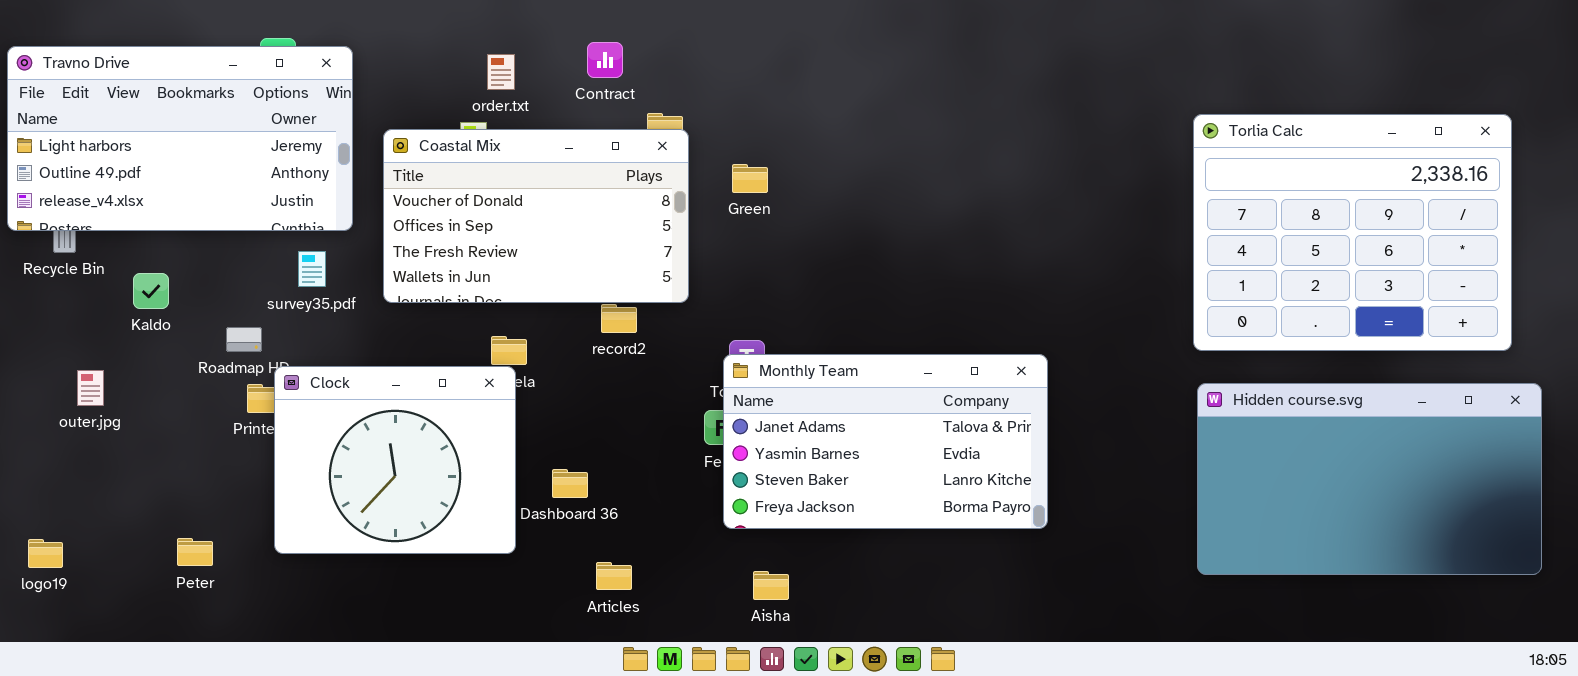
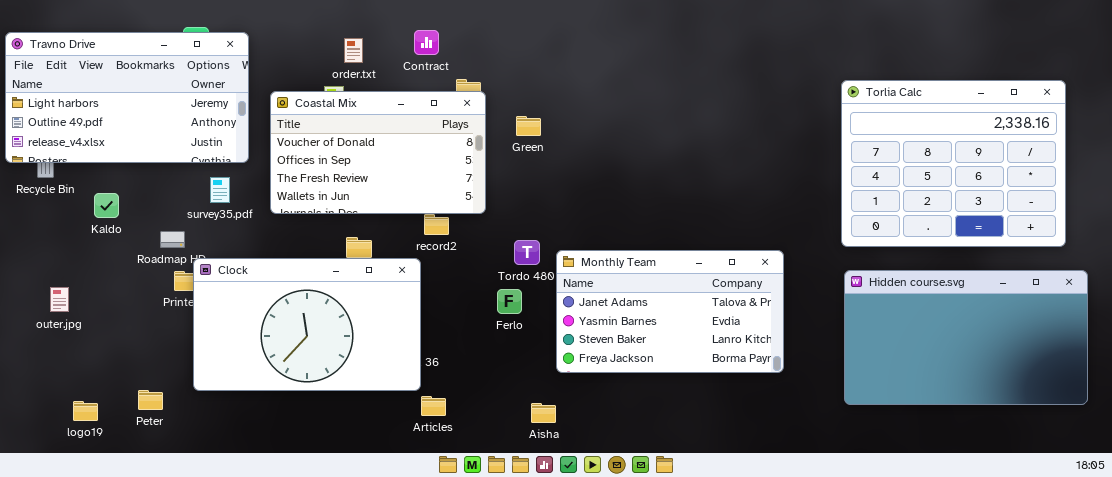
Monthly Team: [723,354,1048,529] -> [556,250,784,373], moved
Clock: [274,366,516,554] -> [193,258,421,391], resized
outer.jpg: [77,370,104,406] -> [50,287,69,312], moved
Peter: [177,538,213,566] -> [138,390,163,410], moved
logo19: [28,539,63,568] -> [73,401,98,421], moved

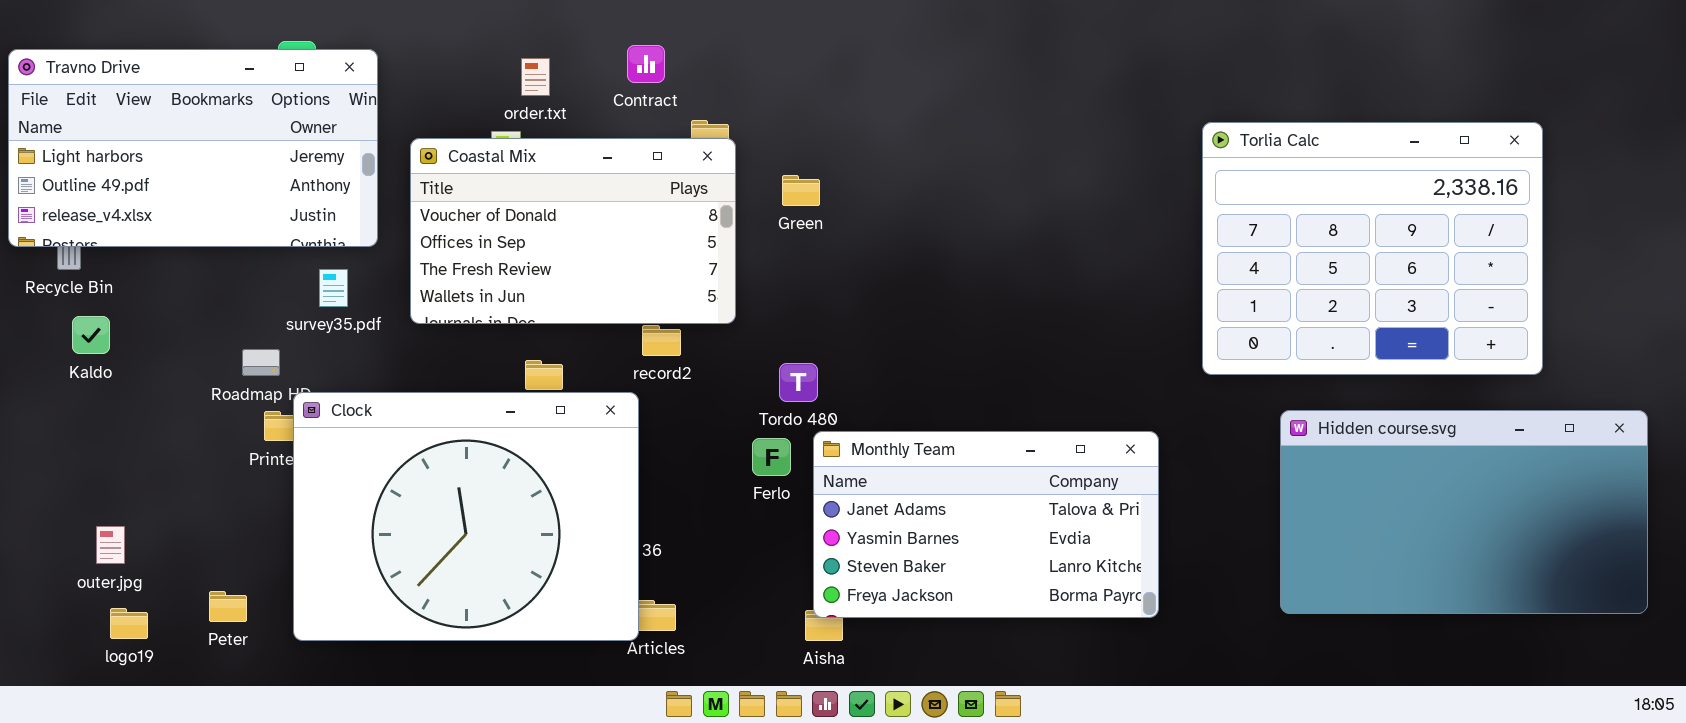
Torlia Calc: [841,80,1066,247] -> [1202,122,1543,375], moved
Kaldo: [94,193,119,218] -> [72,316,110,354], moved
Monthly Team: [556,250,784,373] -> [813,431,1159,618], moved
Clock: [193,258,421,391] -> [293,392,639,641], resized
outer.jpg: [50,287,69,312] -> [96,526,125,564], moved

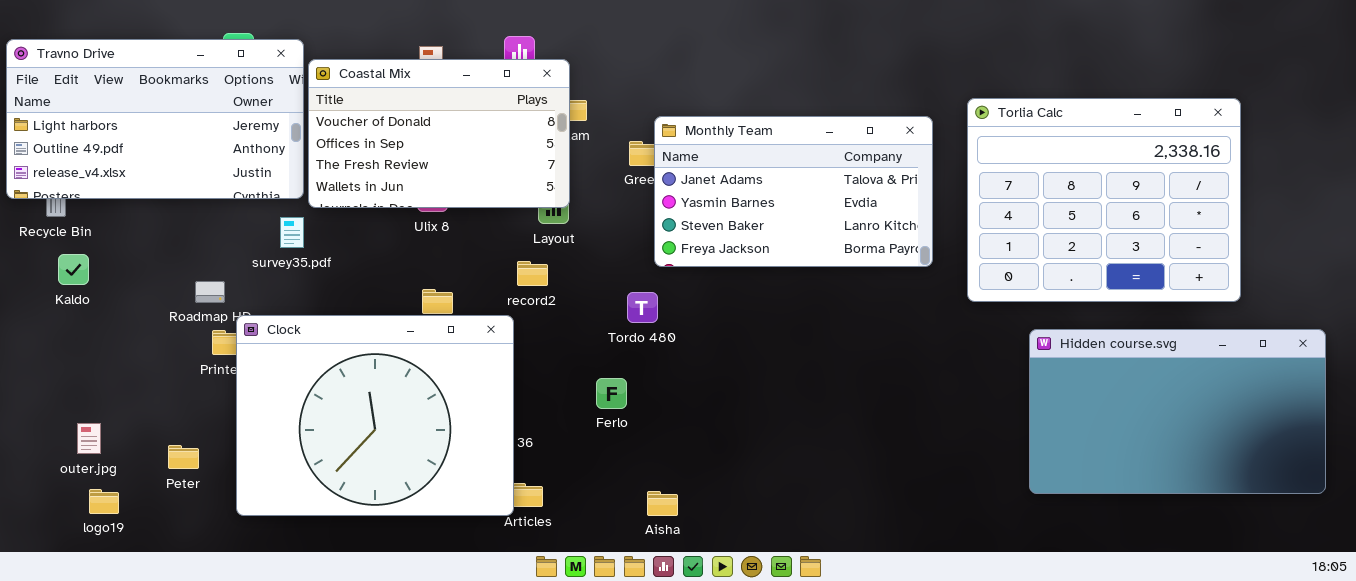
Coastal Mix: [410,138,736,324] -> [308,59,570,208], moved
survey35.pdf: [319,269,348,307] -> [280,217,304,248], moved
Monthly Team: [813,431,1159,618] -> [654,116,933,267], moved
Ferlo: [752,438,791,476] -> [596,378,627,409], moved
Peter: [209,591,247,622] -> [168,445,199,469], moved

